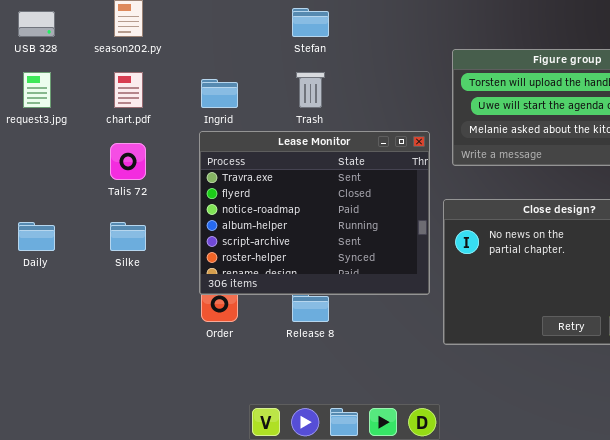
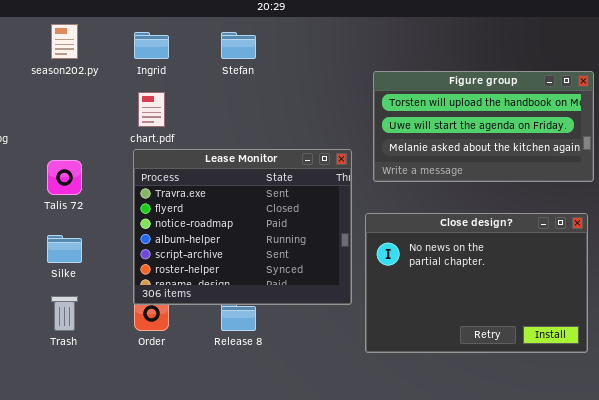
chart.pdf: [114,72,143,108] -> [138,92,165,127], moved
Trash: [296,72,325,108] -> [51,296,78,331], moved
Ingrid: [201,79,238,108] -> [134,32,169,59], moved

